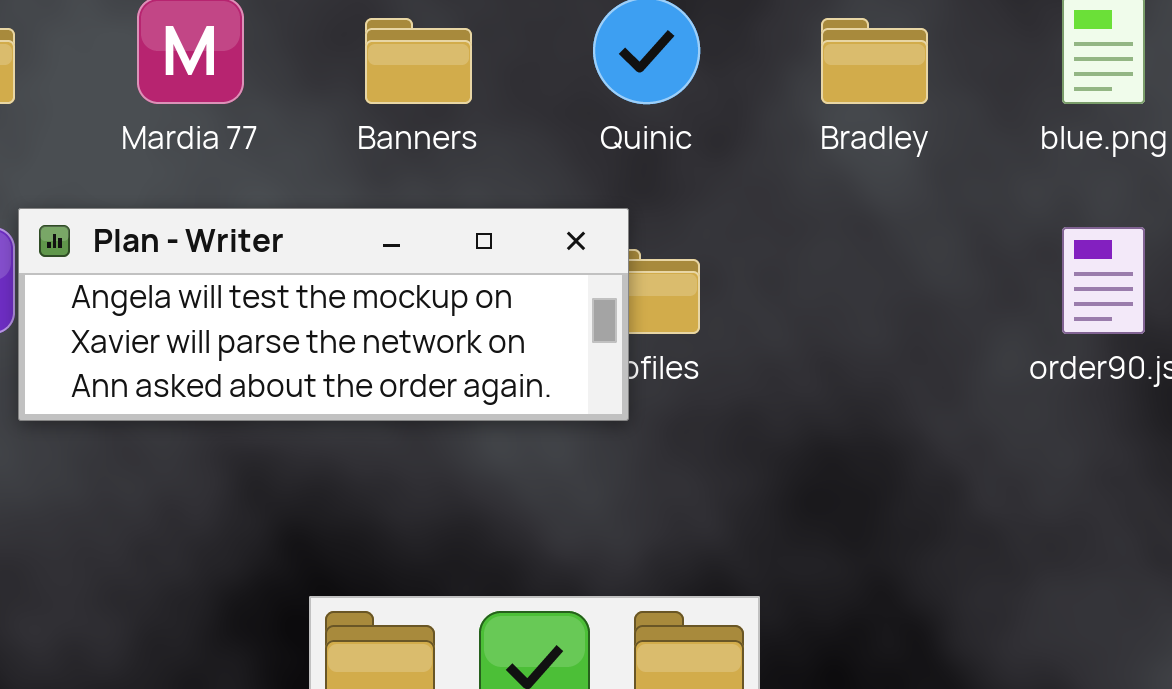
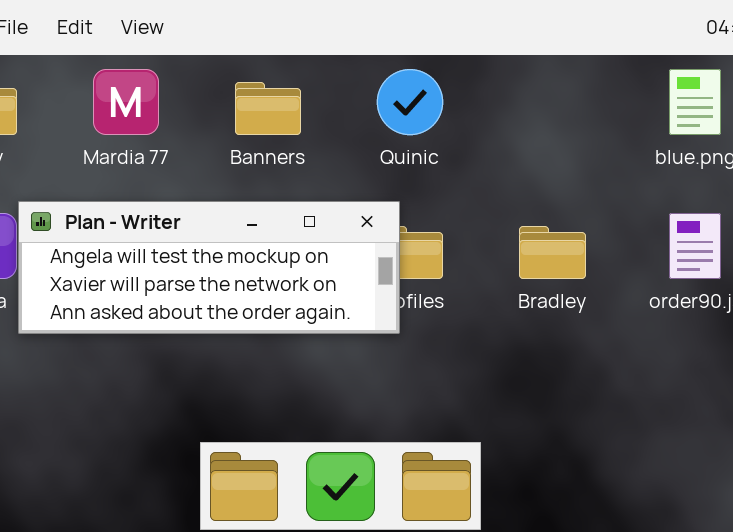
Bradley: [821,18,928,104] -> [519,226,586,279], moved

